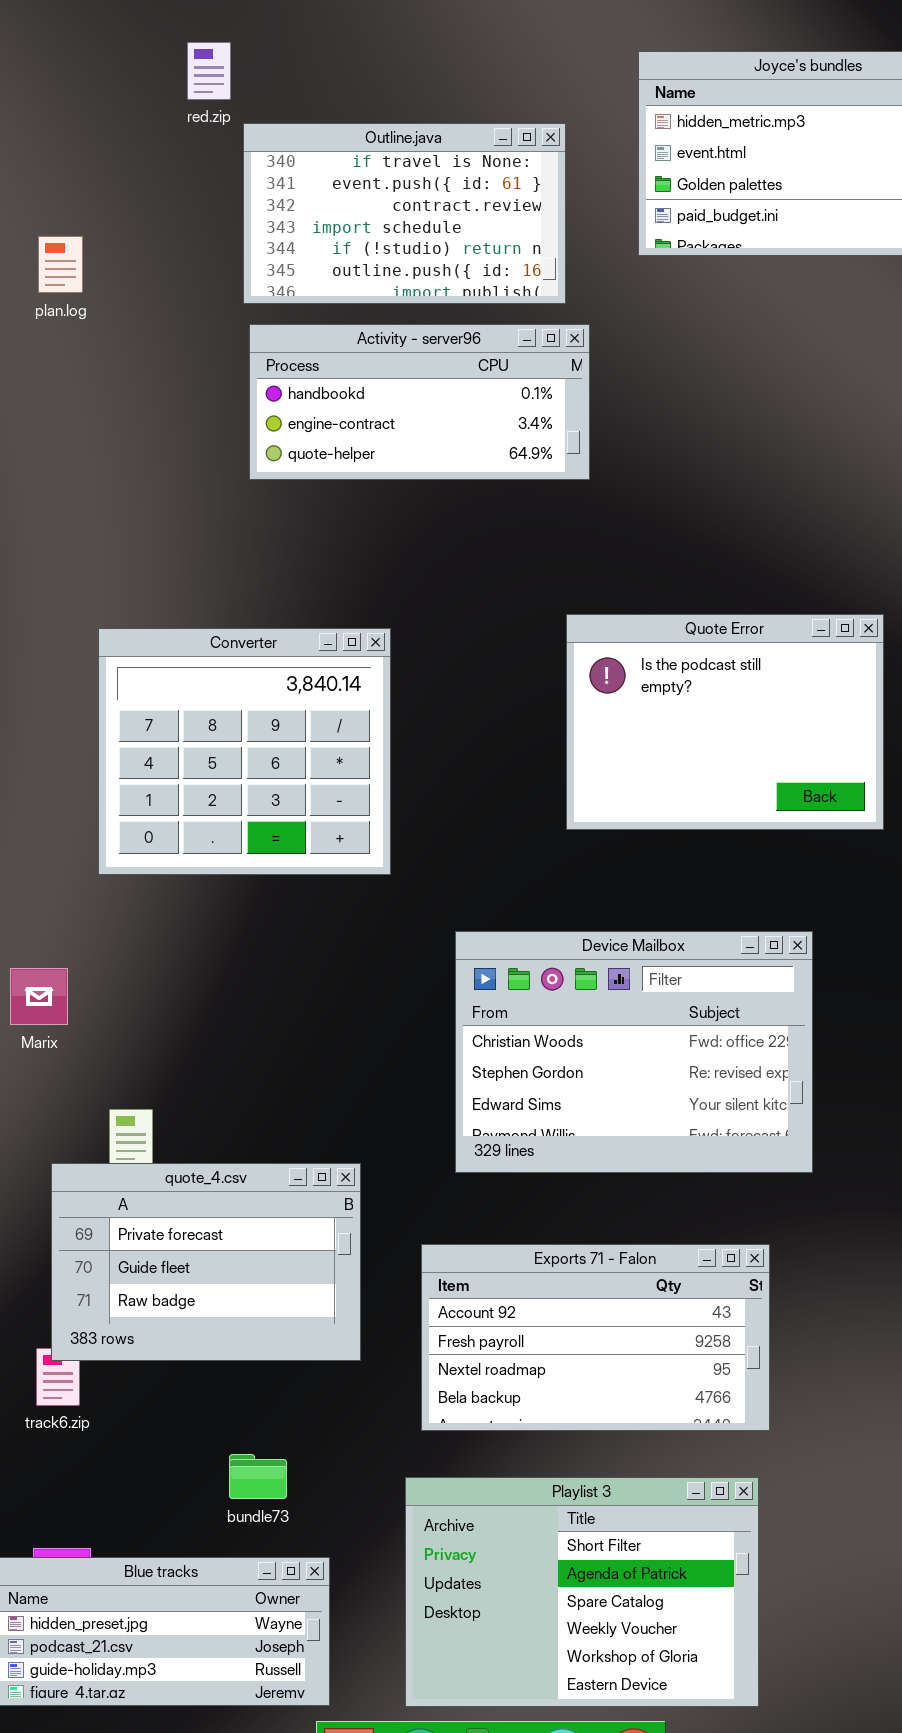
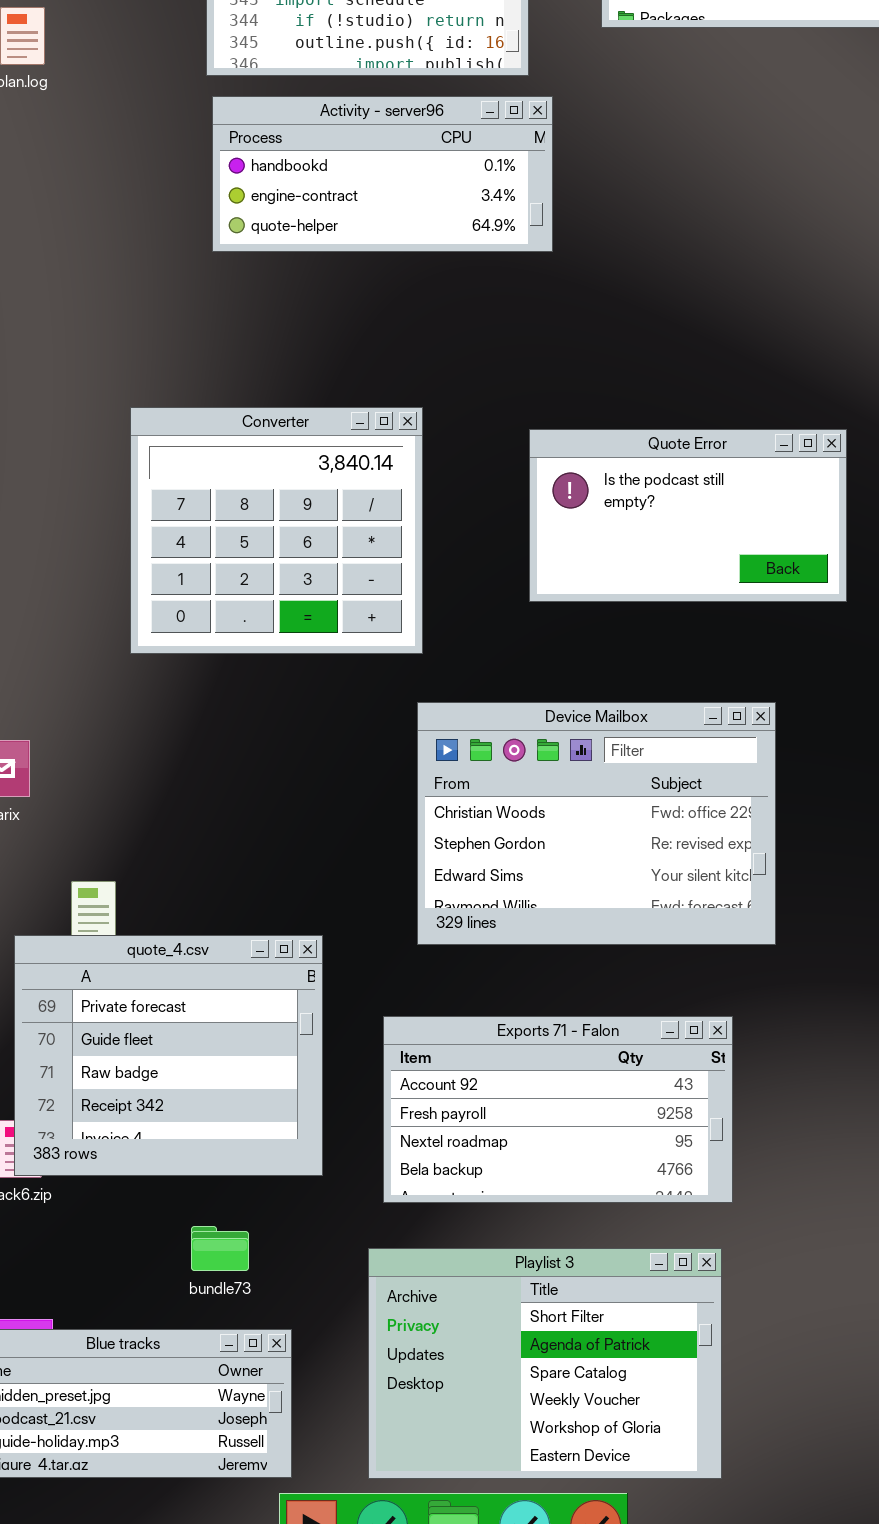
Quote Error: [566,614,884,830] -> [529,429,847,602], resized
Converter: [98,628,391,875] -> [130,407,423,654], moved
quote_4.csv: [51,1163,361,1361] -> [14,935,323,1176], resized

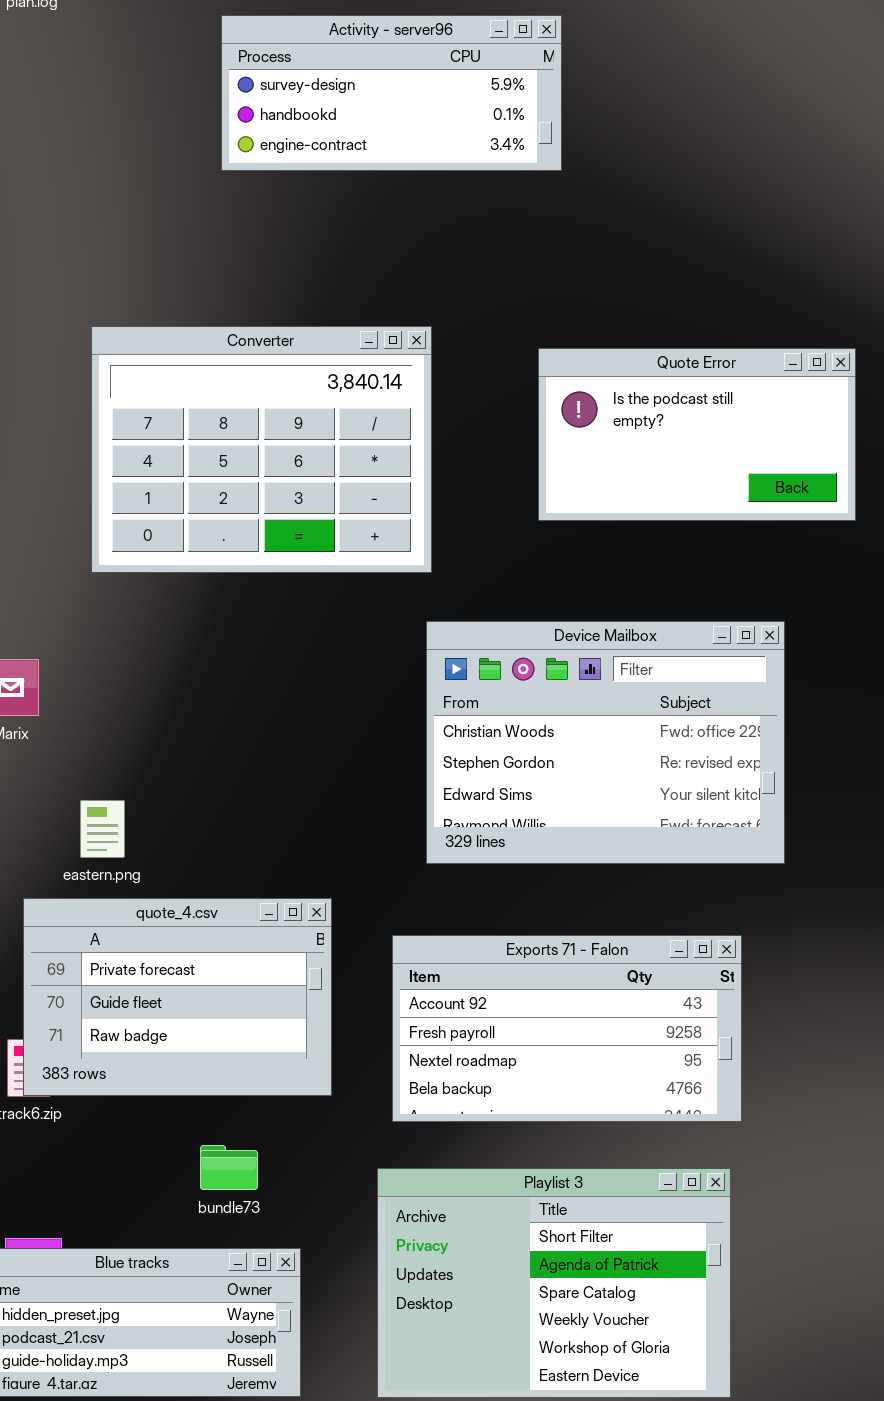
Activity - server96: [212,96,553,252] -> [221,15,562,171], scrolled up 1 row
Converter: [130,407,423,654] -> [91,326,432,573], resized
quote_4.csv: [14,935,323,1176] -> [23,898,332,1096], resized

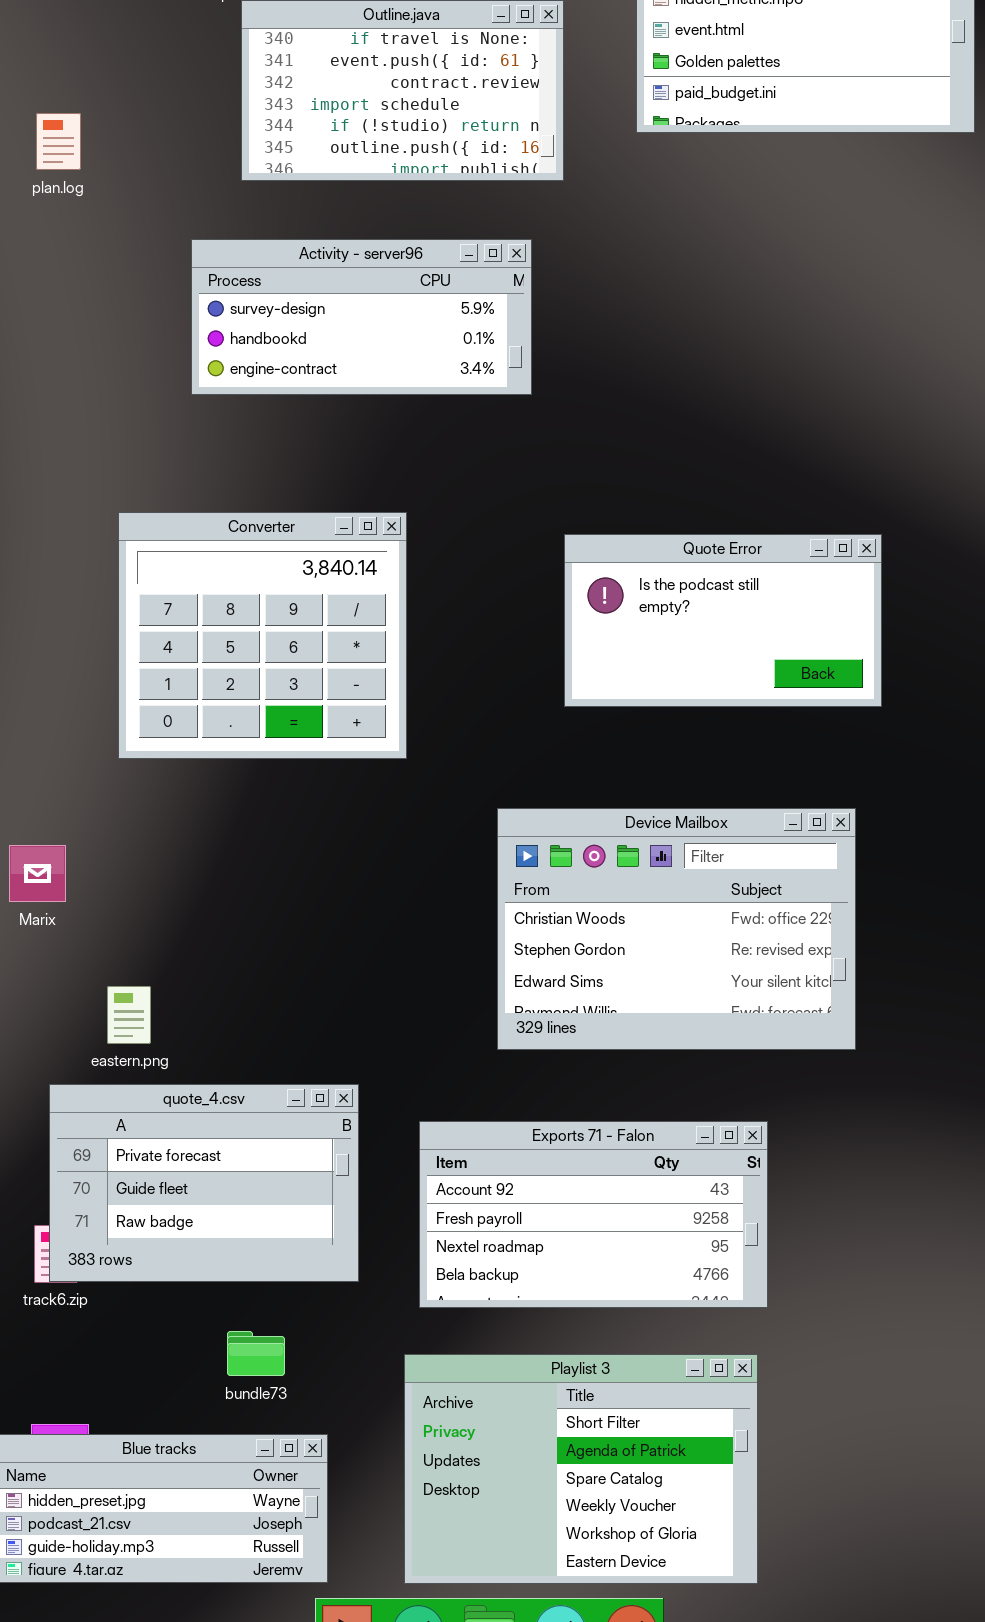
Activity - server96: [221,15,562,171] -> [191,239,532,395], moved
Converter: [91,326,432,573] -> [118,512,407,759], resized
Device Mailbox: [426,621,785,864] -> [497,808,856,1050], moved

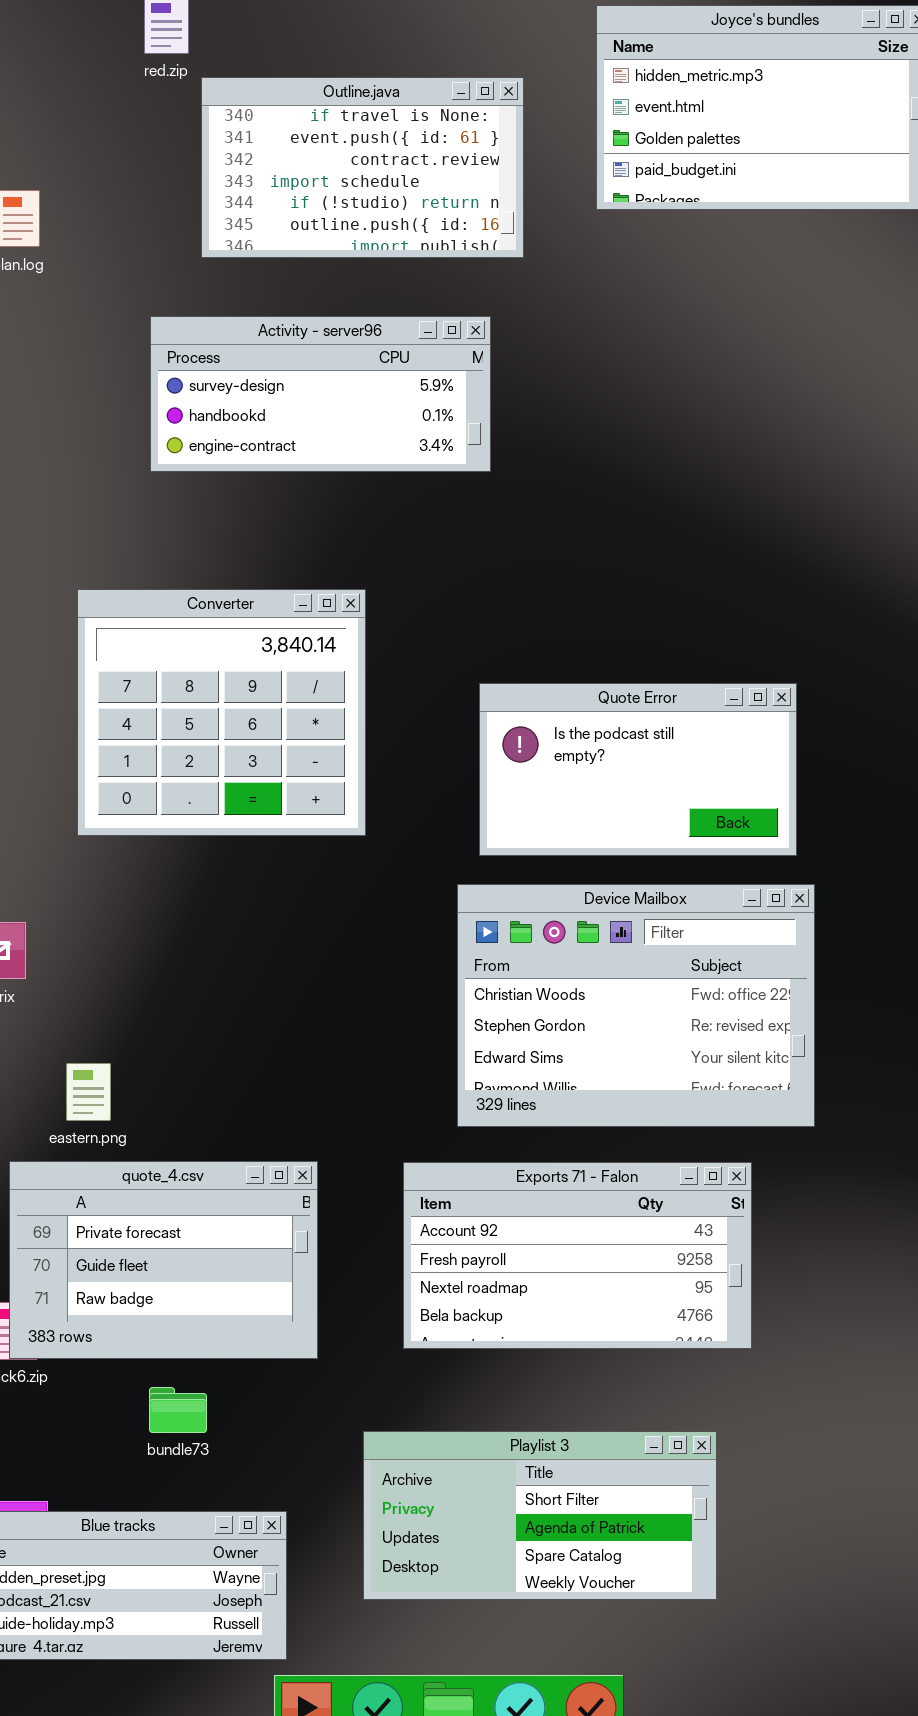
Quote Error: [564,534,882,707] -> [479,683,797,856], moved
Exports 71 - Falon: [419,1121,768,1308] -> [403,1162,752,1349], moved
bundle73: [227,1331,285,1376] -> [149,1387,207,1433], moved
Playlist 3: [404,1354,758,1584] -> [363,1431,717,1600], resized

